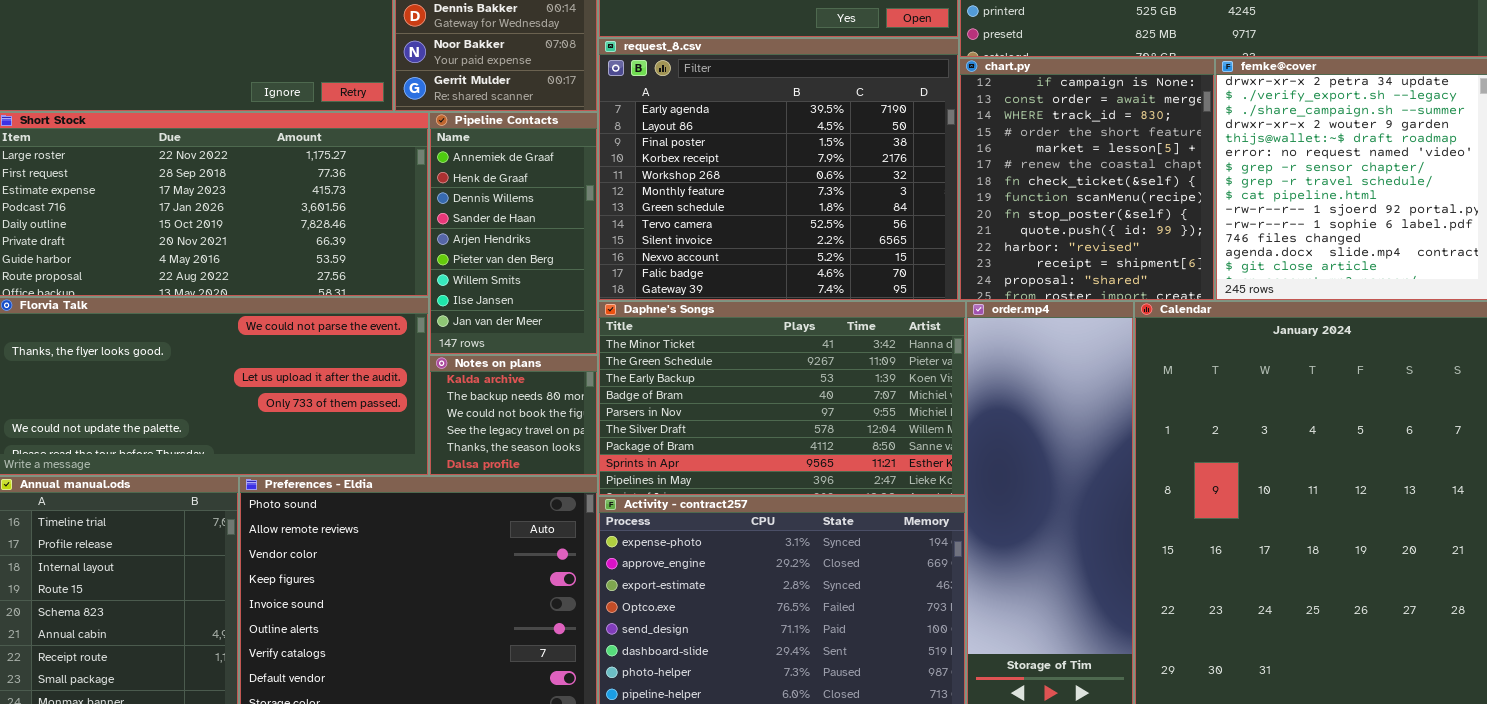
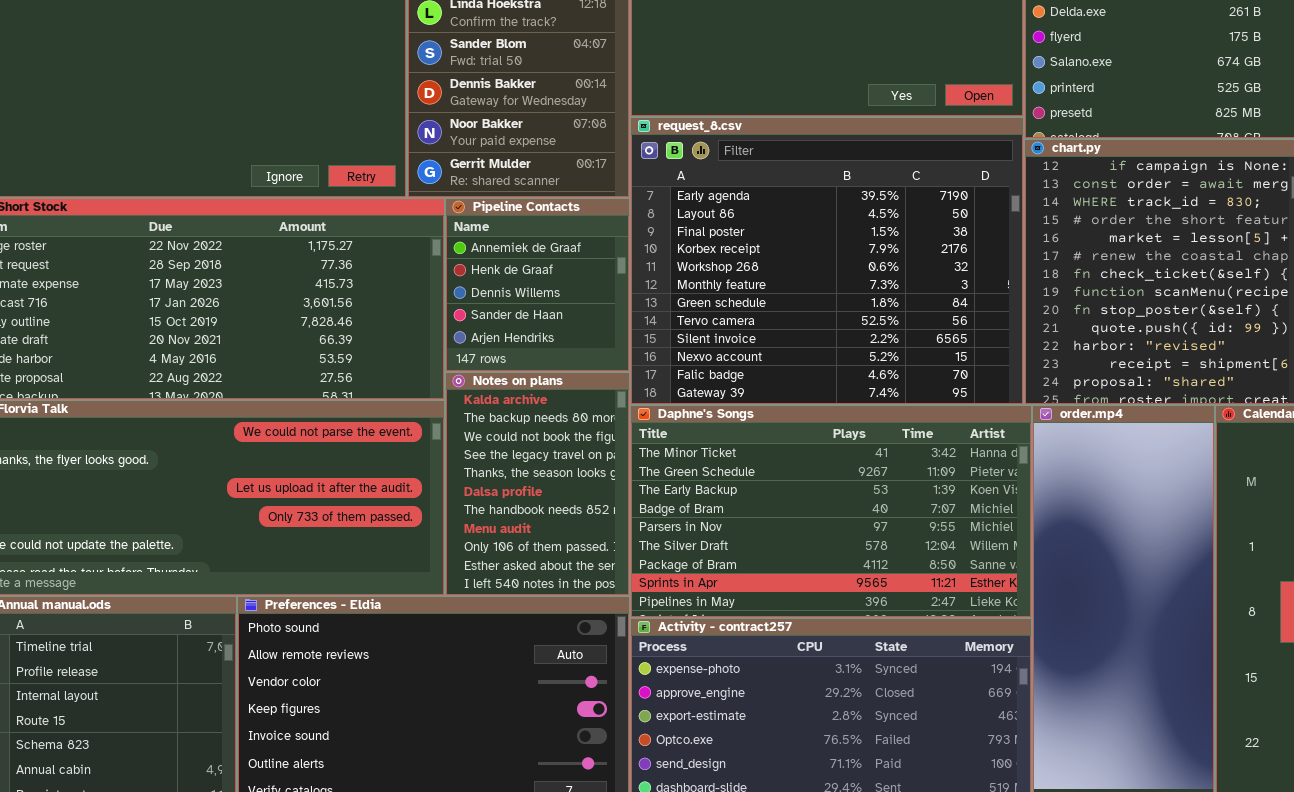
Pipeline Contacts: [429,112,598,355] -> [445,198,630,372], resized
Notes on plans: [429,355,598,476] -> [445,372,630,596], resized

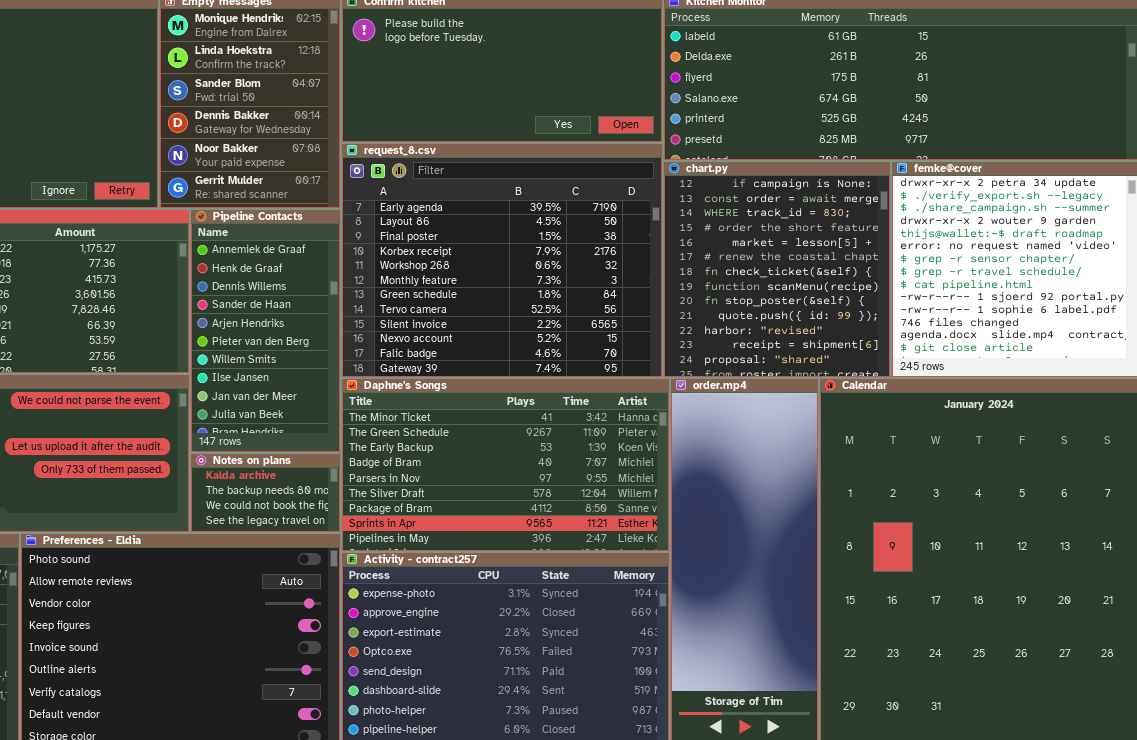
Pipeline Contacts: [445,198,630,372] -> [190,209,341,453], resized
Notes on plans: [445,372,630,596] -> [190,453,341,533], resized

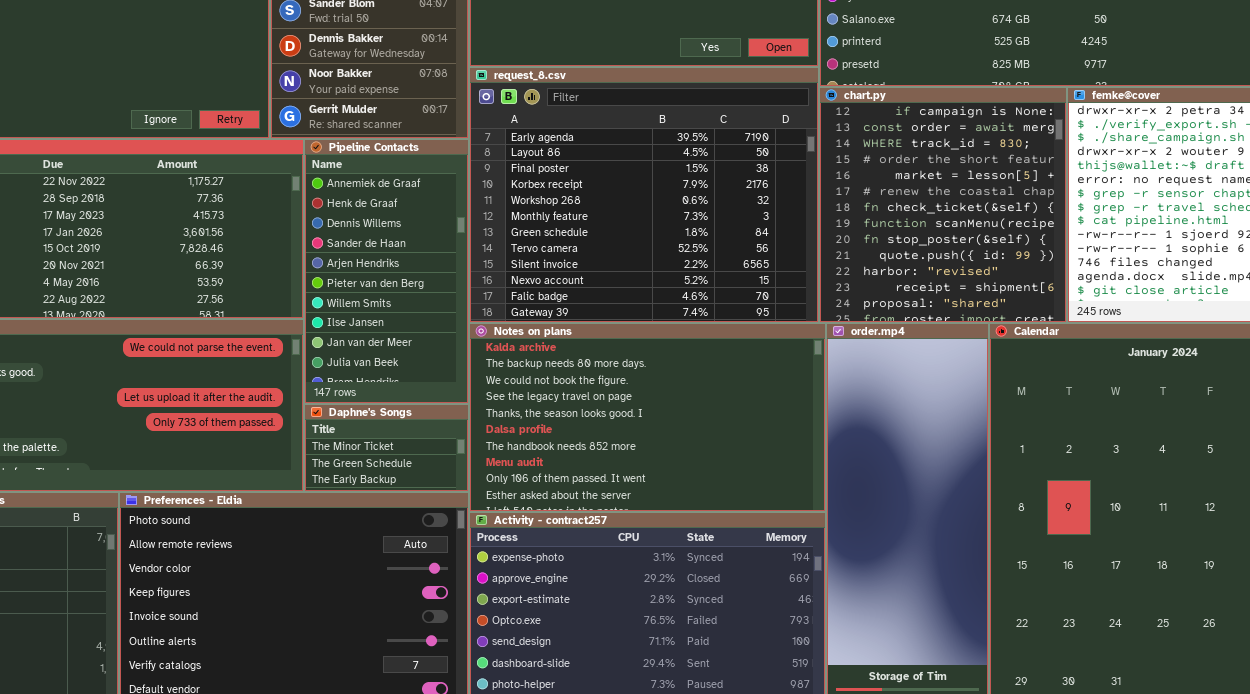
Daphne's Songs: [341,378,670,552] -> [304,404,469,492], moved, resized
Notes on plans: [190,453,341,533] -> [469,323,826,512], moved, resized

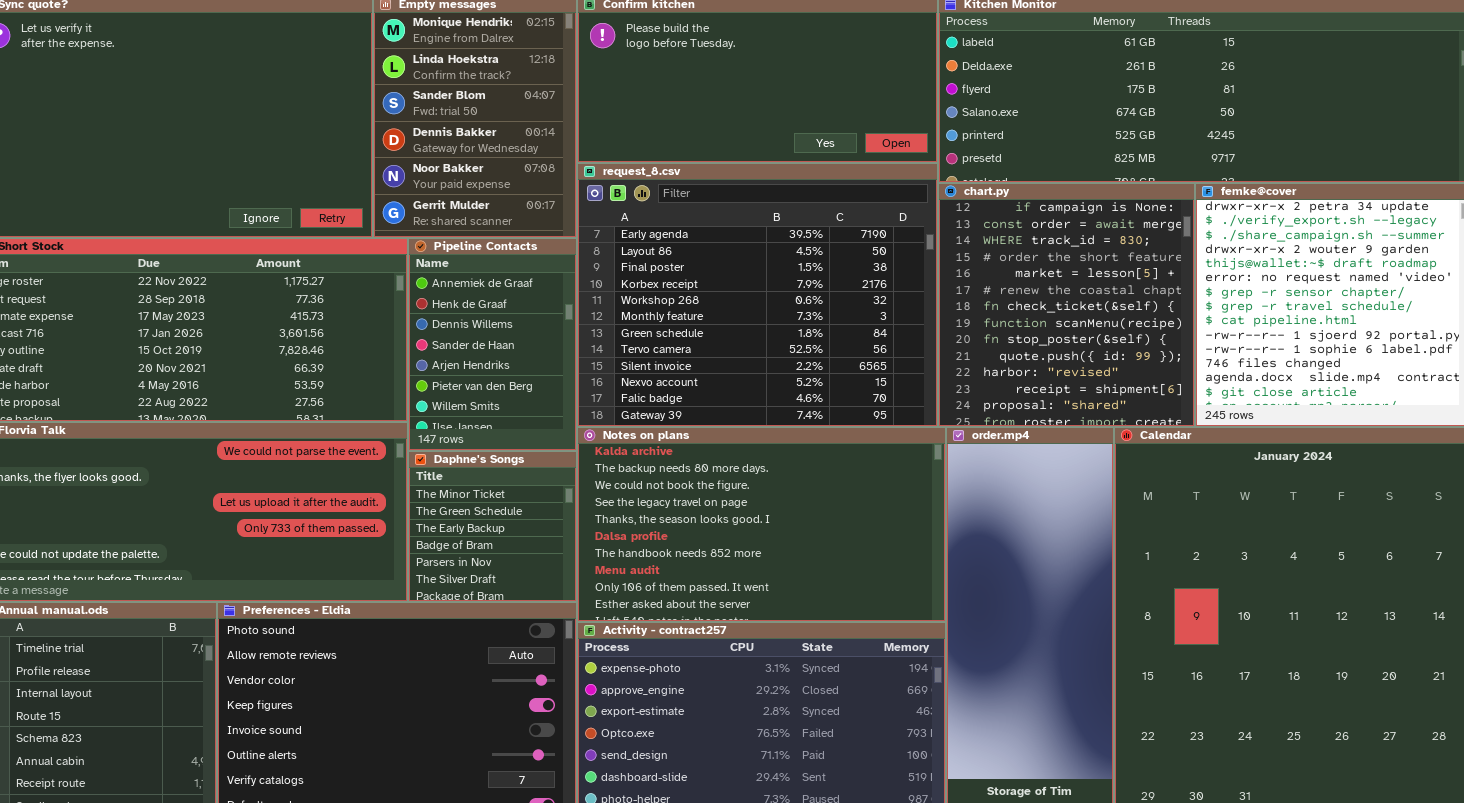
Pipeline Contacts: [304,139,469,404] -> [408,238,577,451], resized
Daphne's Songs: [304,404,469,492] -> [408,451,577,602], resized

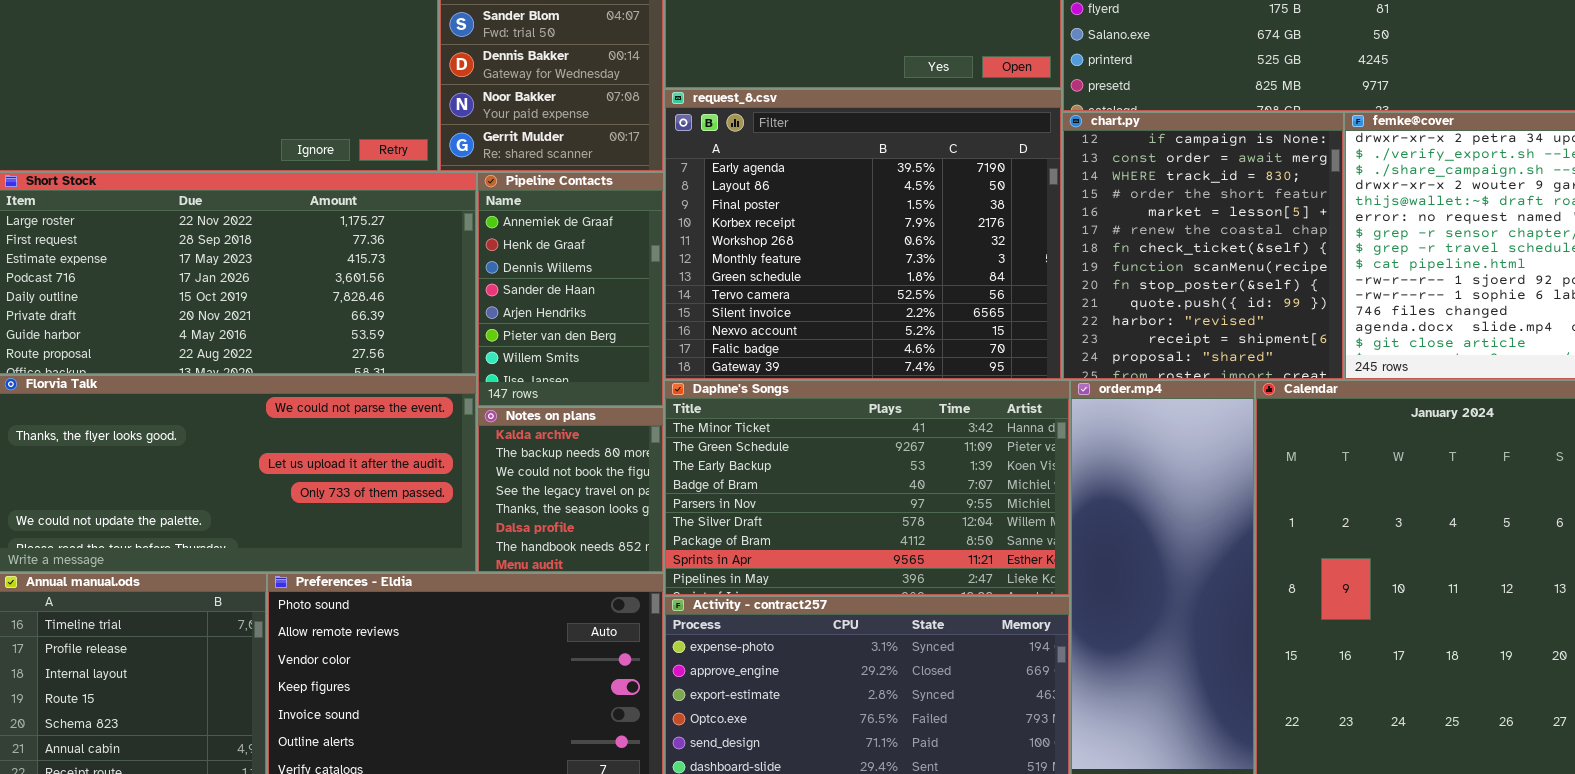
Notes on plans: [577,427,946,622] -> [477,407,664,573], moved, resized
Daphne's Songs: [408,451,577,602] -> [664,380,1070,596], moved, resized

